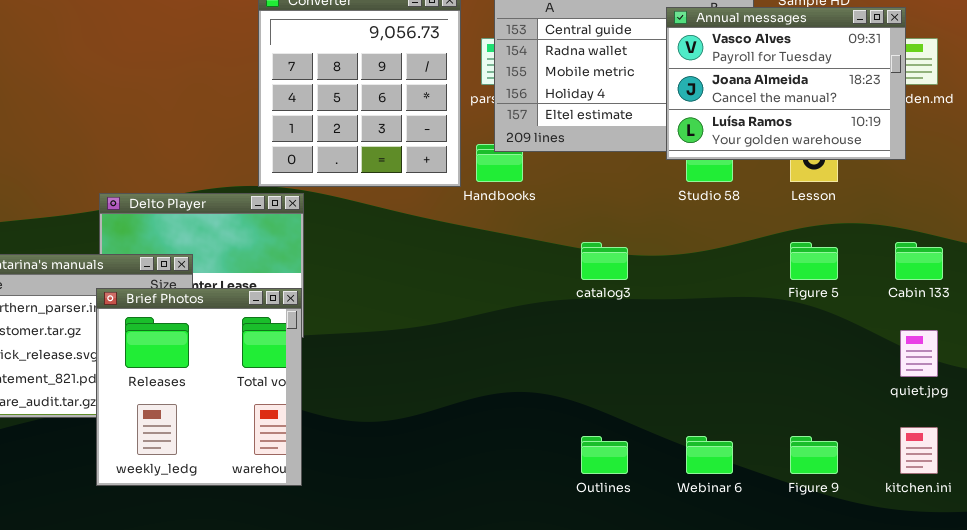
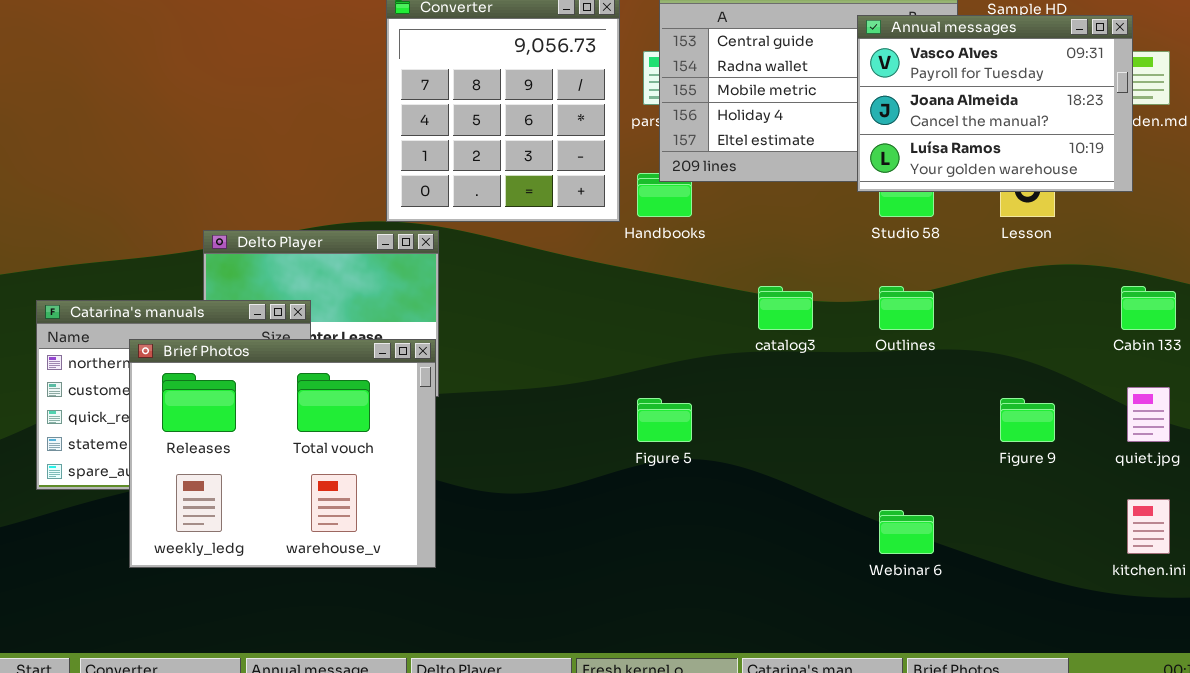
Figure 5: [790,242,838,280] -> [637,398,692,442], moved
Brief Photos: [96,288,302,486] -> [129,339,436,568], resized
Outlines: [581,436,628,474] -> [879,286,934,330], moved
Figure 9: [790,436,838,474] -> [1000,398,1055,442], moved

